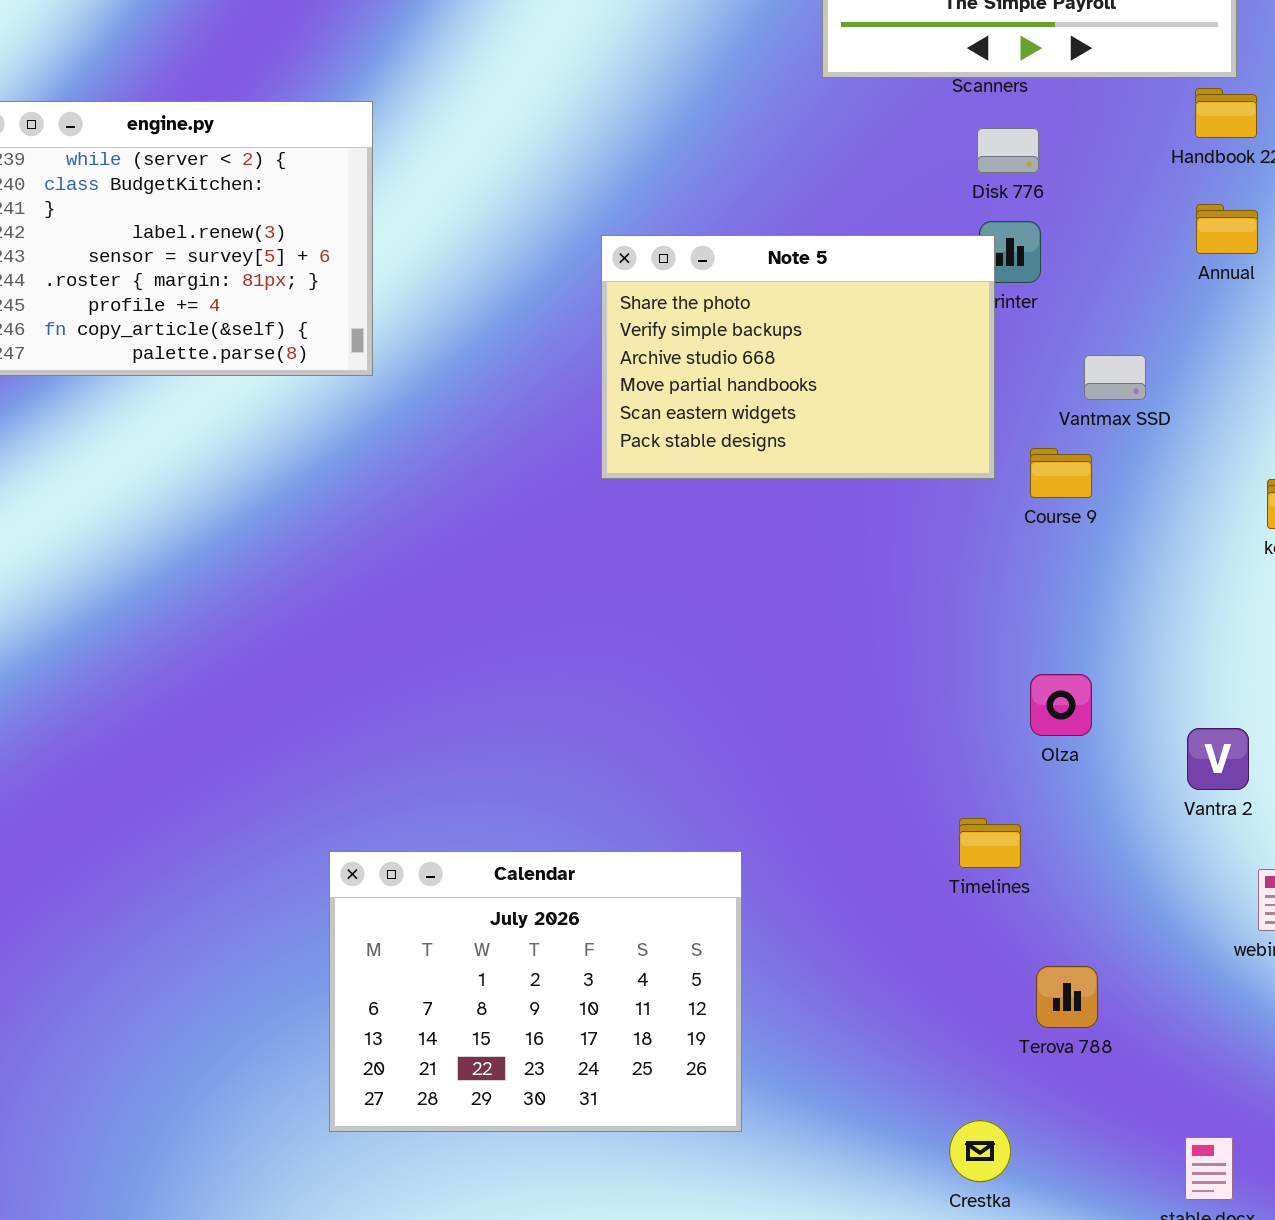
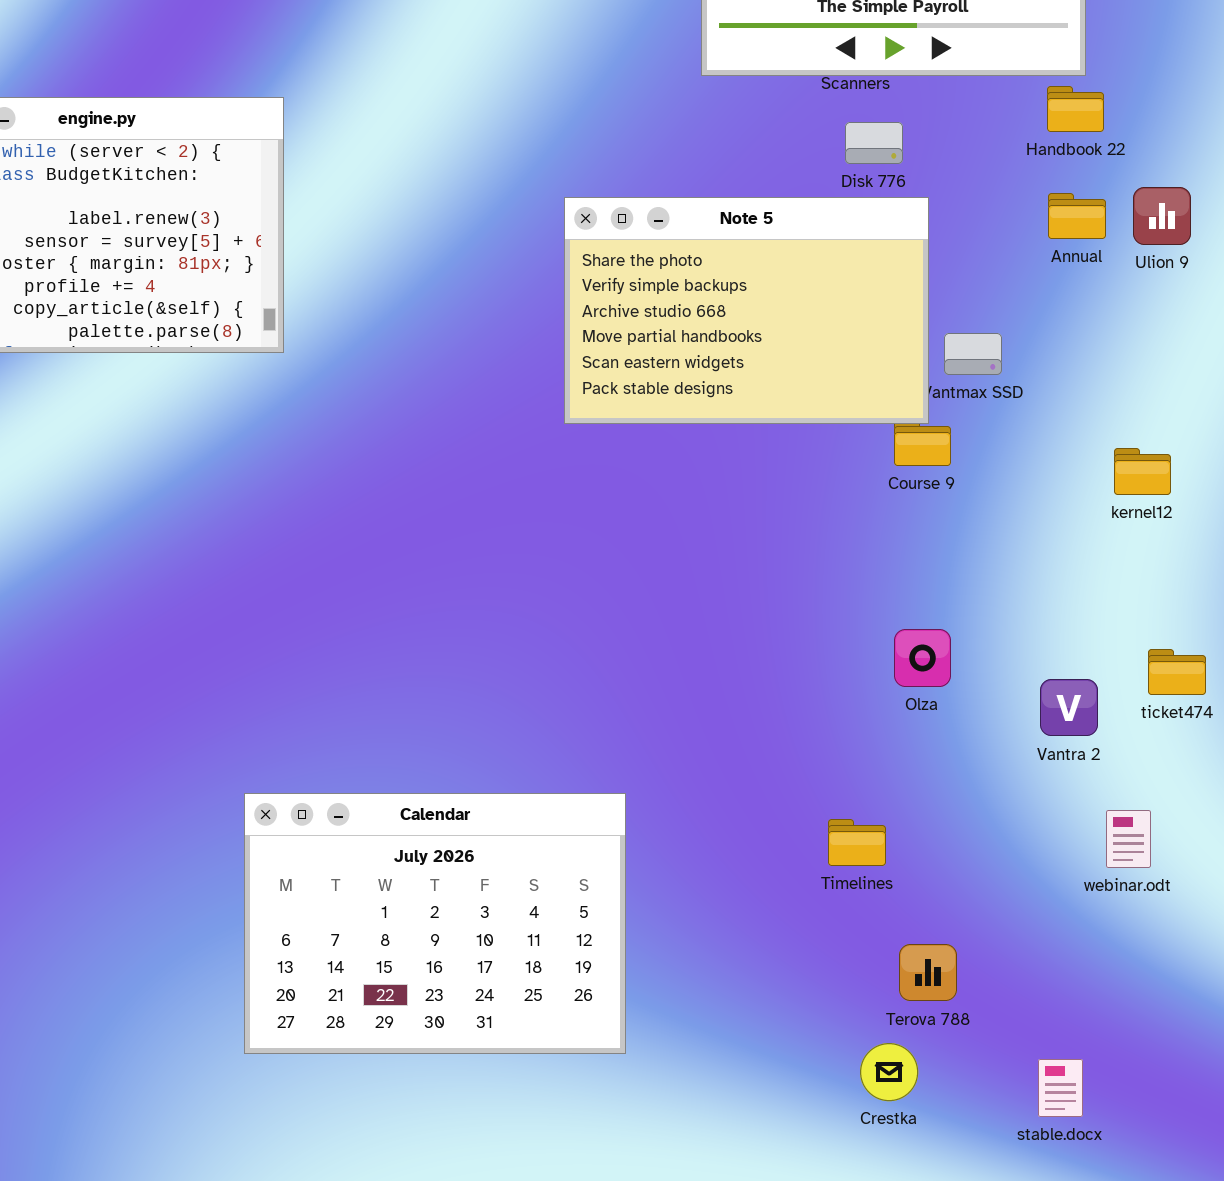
Note 5: [601,235,995,479] -> [564,197,929,424], moved
Timelines: [959,818,1021,868] -> [828,819,886,866], moved
Terova 788: [1036,966,1098,1028] -> [899,944,957,1001], moved
Crestka: [949,1120,1011,1182] -> [860,1043,918,1101], moved

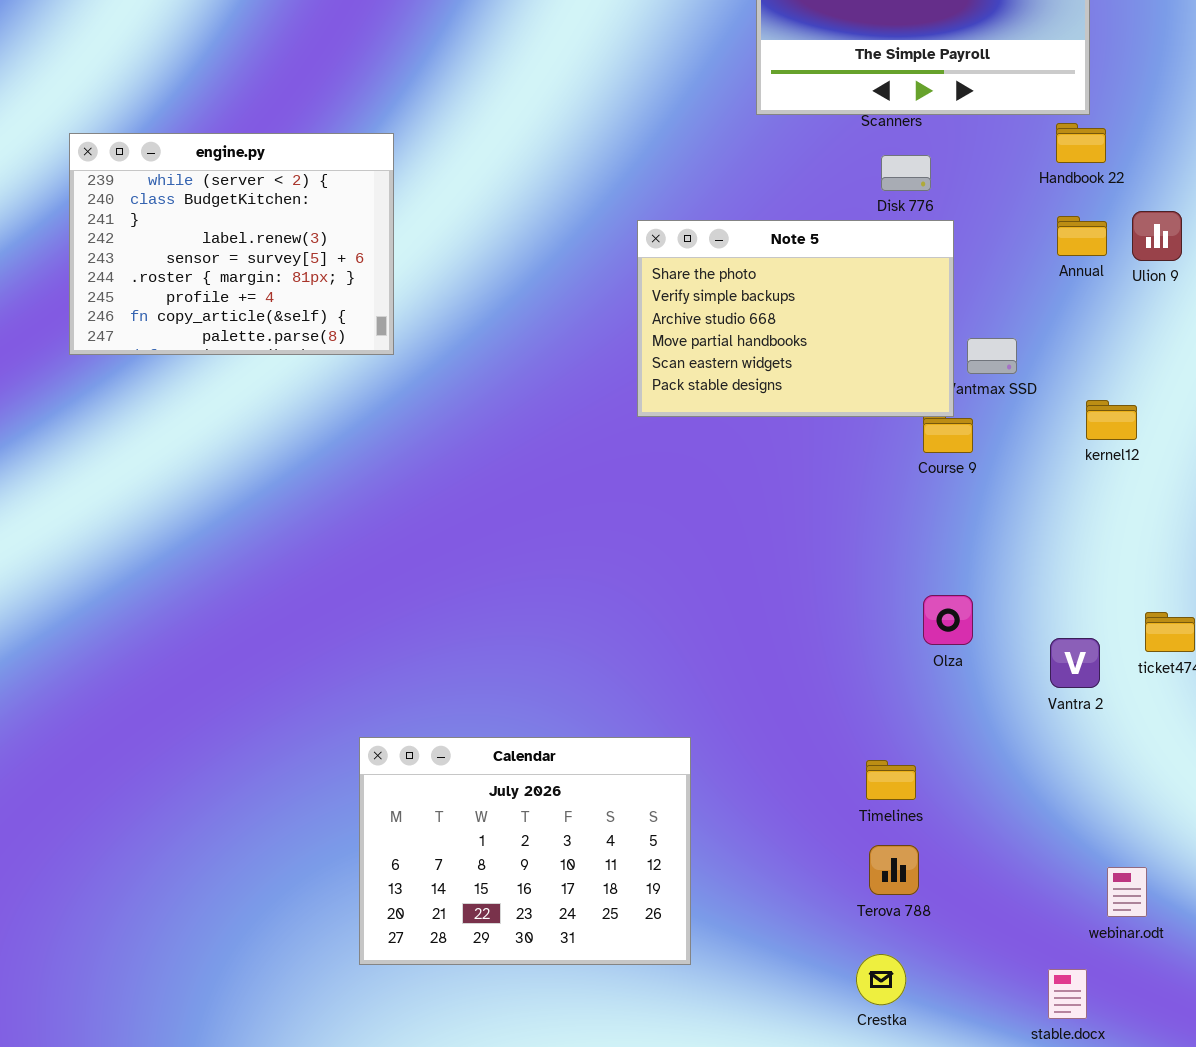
kernel12: [1114,448,1171,495] -> [1086,400,1137,440], moved
webinar.odt: [1106,810,1151,868] -> [1107,867,1147,917], moved
Terova 788: [899,944,957,1001] -> [869,845,919,895], moved
Crestka: [860,1043,918,1101] -> [856,954,906,1005], moved

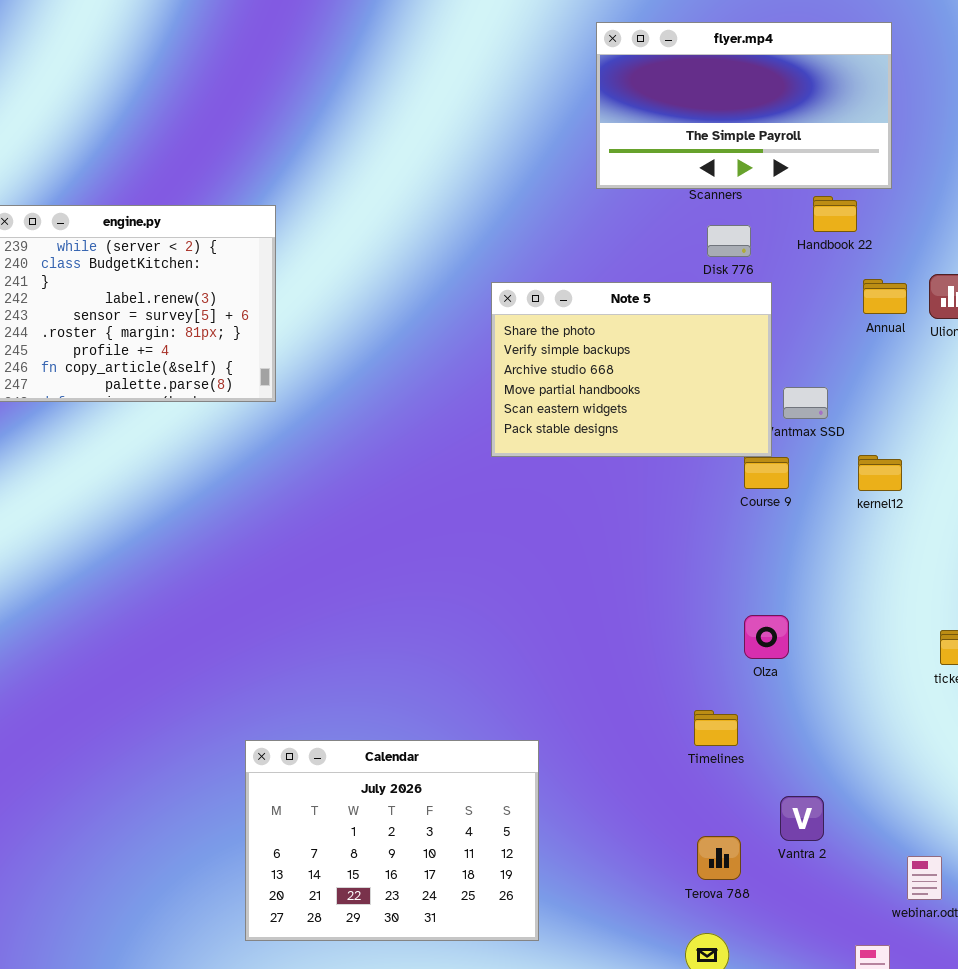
Handbook 22: [1056,123,1106,163] -> [813,196,857,232], moved
kernel12: [1086,400,1137,440] -> [858,455,902,491], moved
Vantra 2: [1050,638,1100,688] -> [780,796,824,841], moved
Timelines: [866,760,916,800] -> [694,710,738,746], moved

